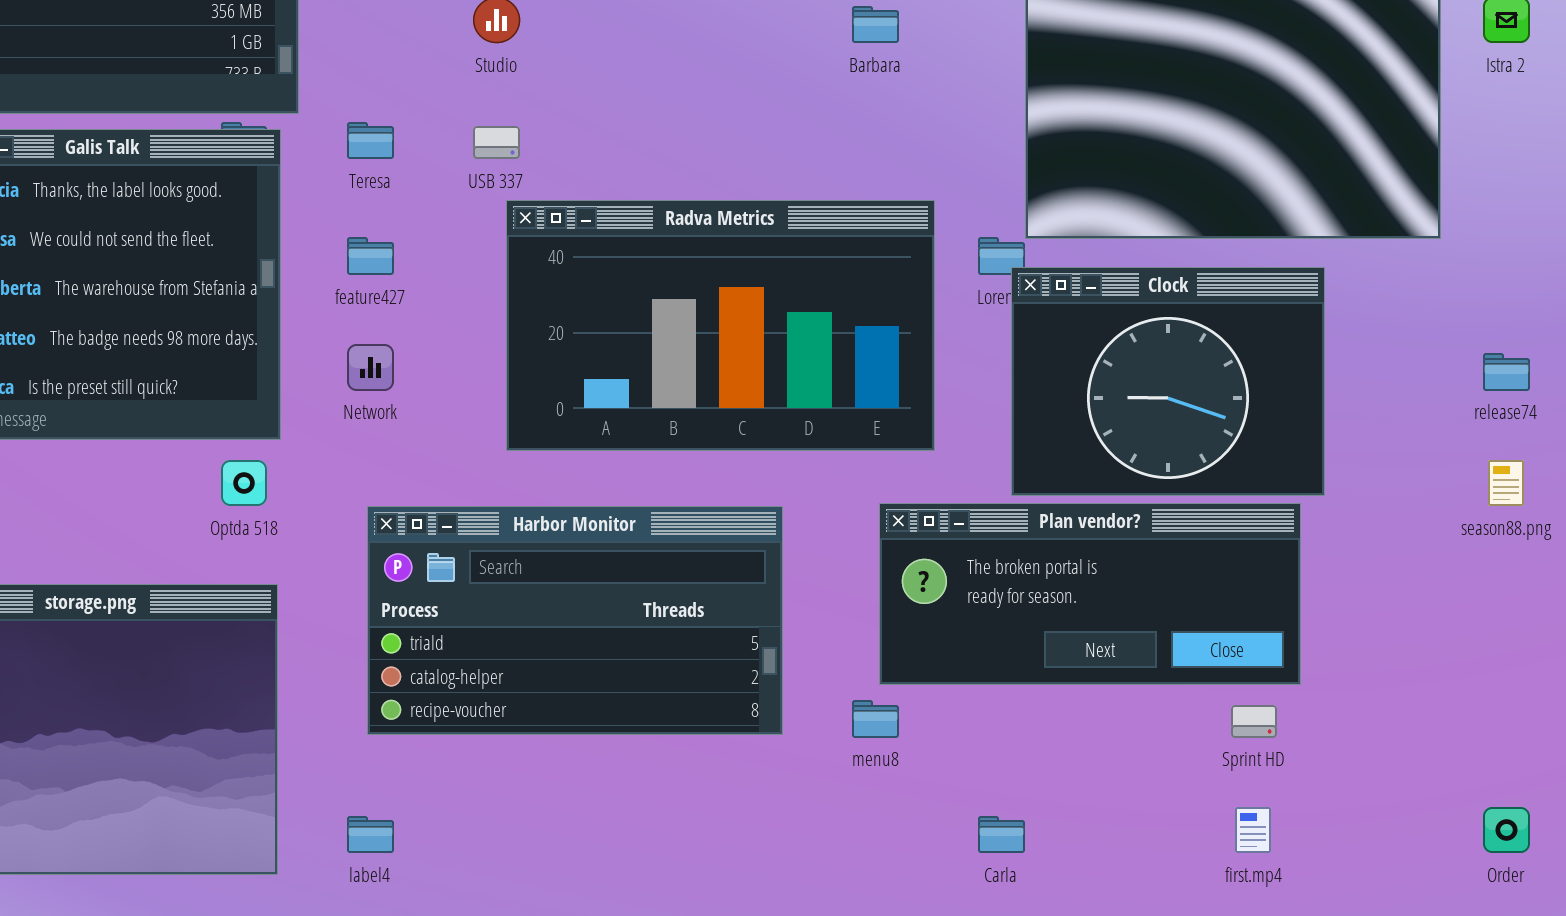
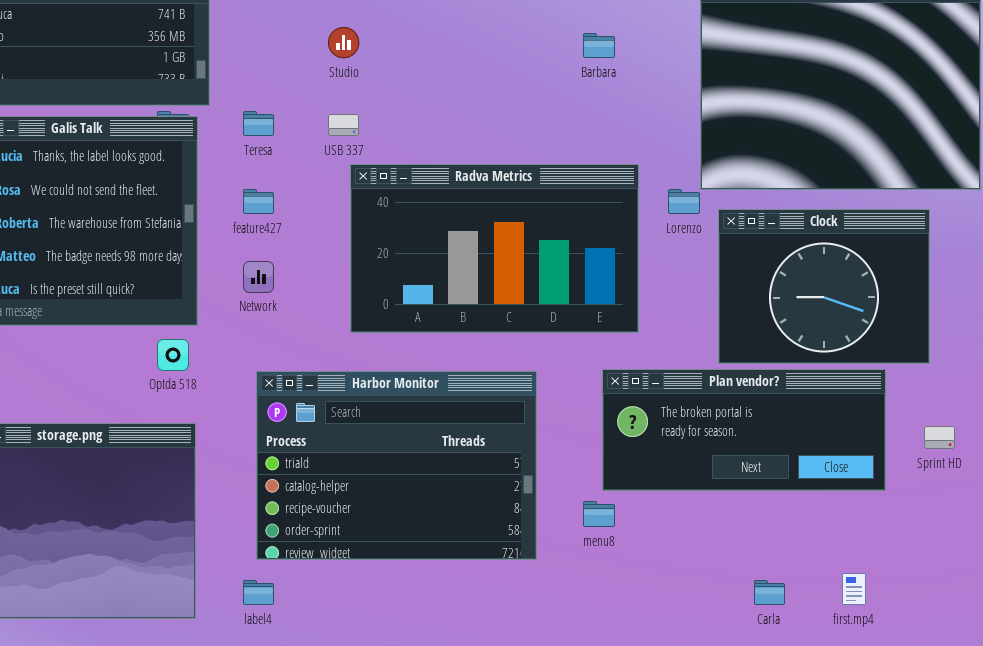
Clock: [1011,267,1325,496] -> [718,209,930,364], moved
Harbor Monitor: [367,506,783,735] -> [256,371,537,560], resized
Sprint HD: [1231,705,1277,738] -> [924,426,955,449], moved
Carla: [978,816,1025,853] -> [754,580,785,605], moved

